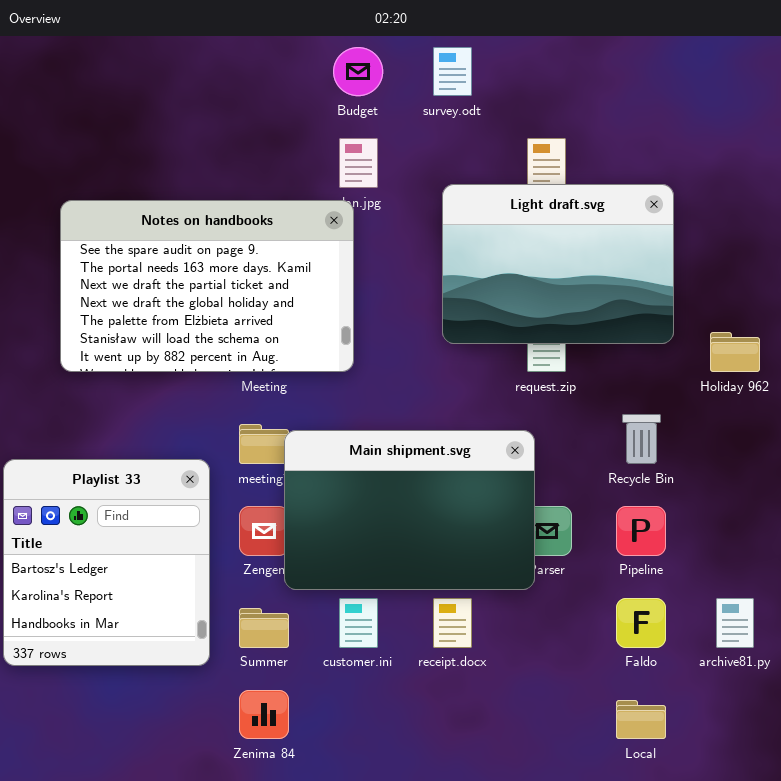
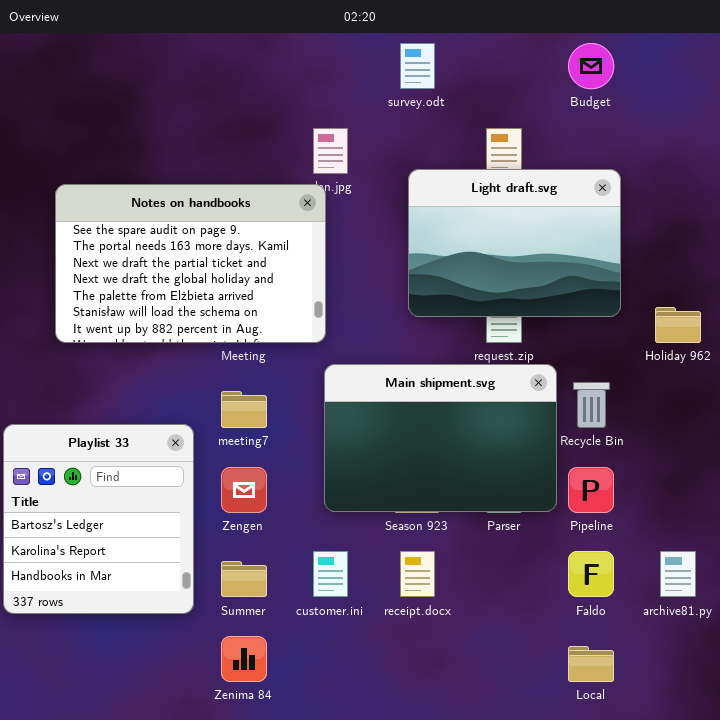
Budget: [333,47,383,96] -> [568,43,614,89], moved
Main shipment.svg: [284,430,535,590] -> [324,364,557,512], moved

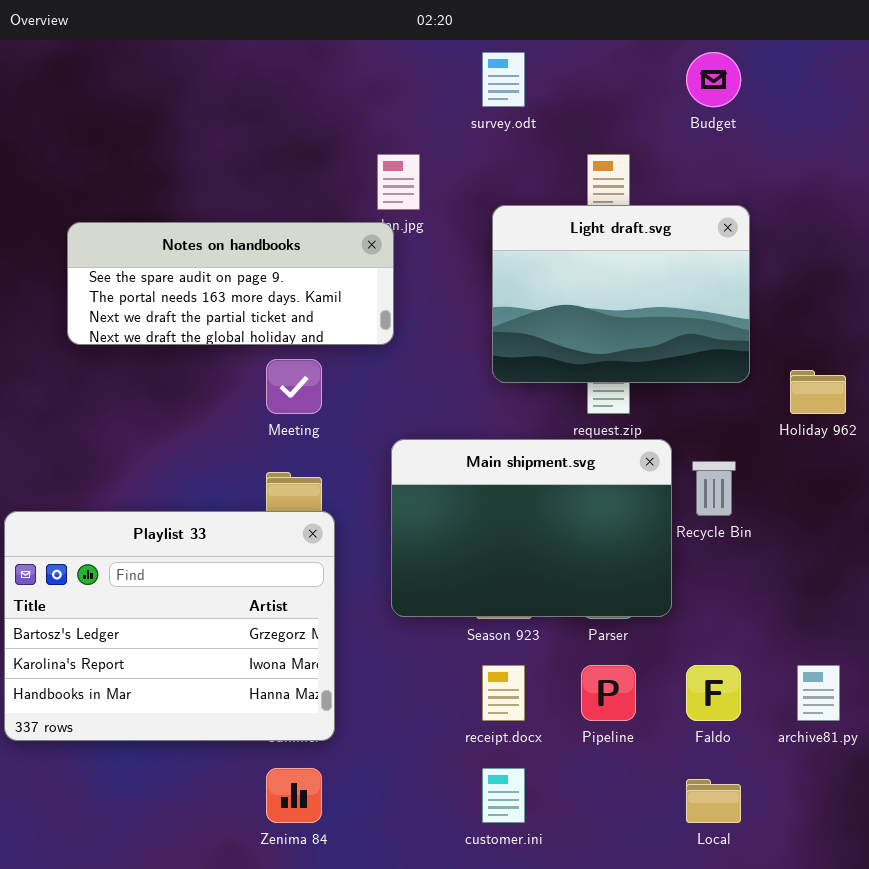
Notes on handbooks: [55,184,326,343] -> [67,222,394,345], resized
Playlist 33: [3,424,194,614] -> [4,511,335,741], resized
Pipeline: [568,467,614,513] -> [581,665,636,721], moved
customer.ini: [313,551,348,597] -> [482,768,525,823], moved

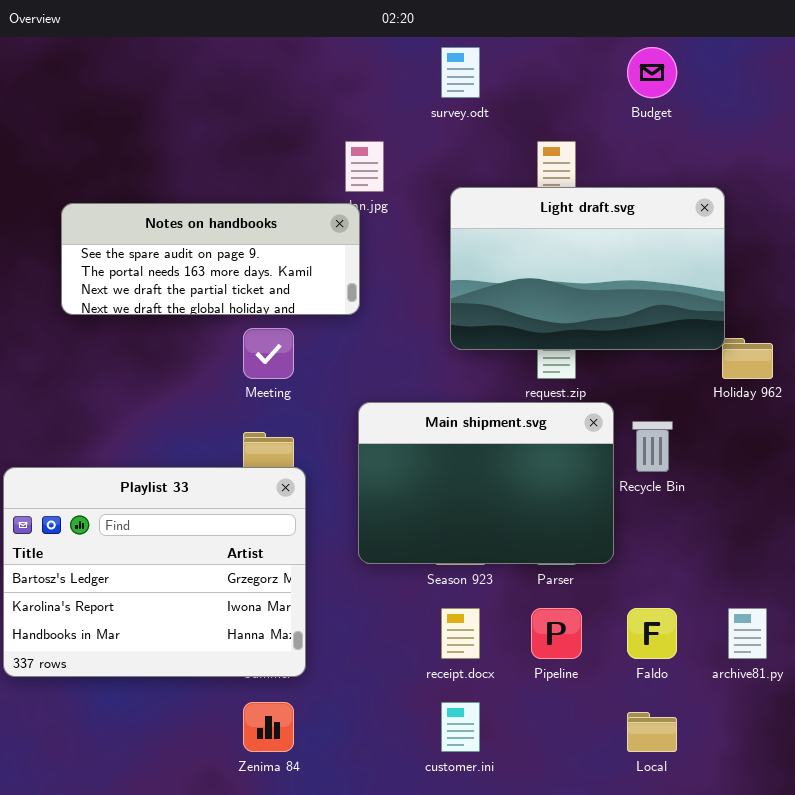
Light draft.svg: [492,205,750,383] -> [450,187,725,350], resized

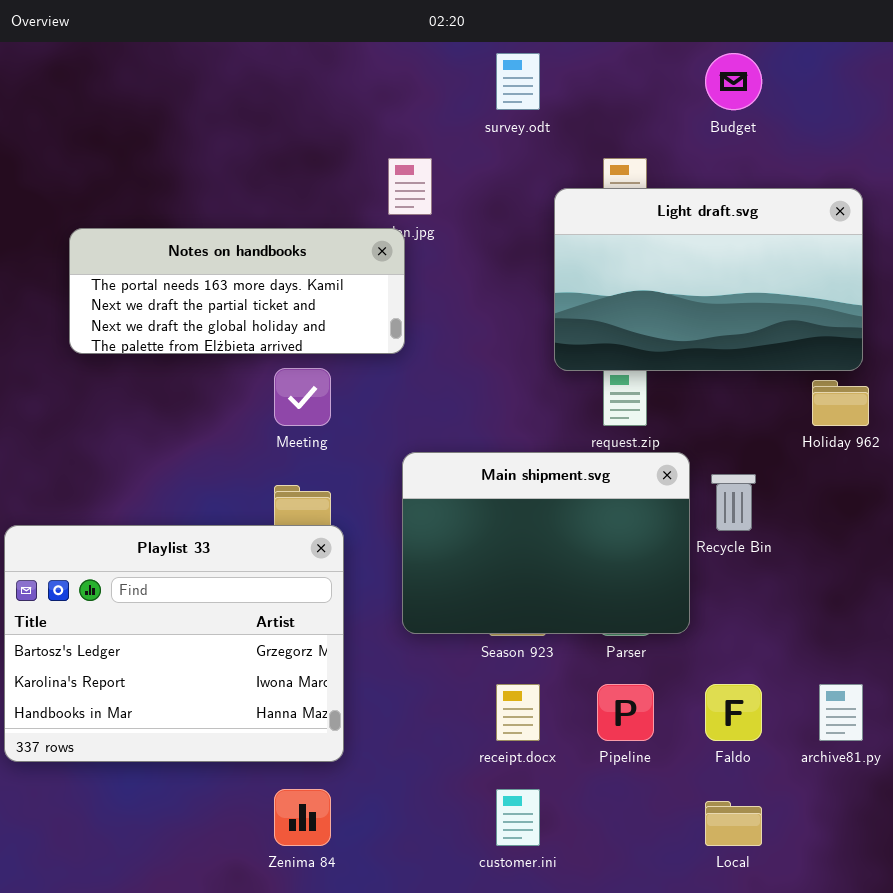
Light draft.svg: [450,187,725,350] -> [554,188,863,371], moved
Notes on handbooks: [61,203,360,315] -> [69,228,405,354], scrolled down 1 row

